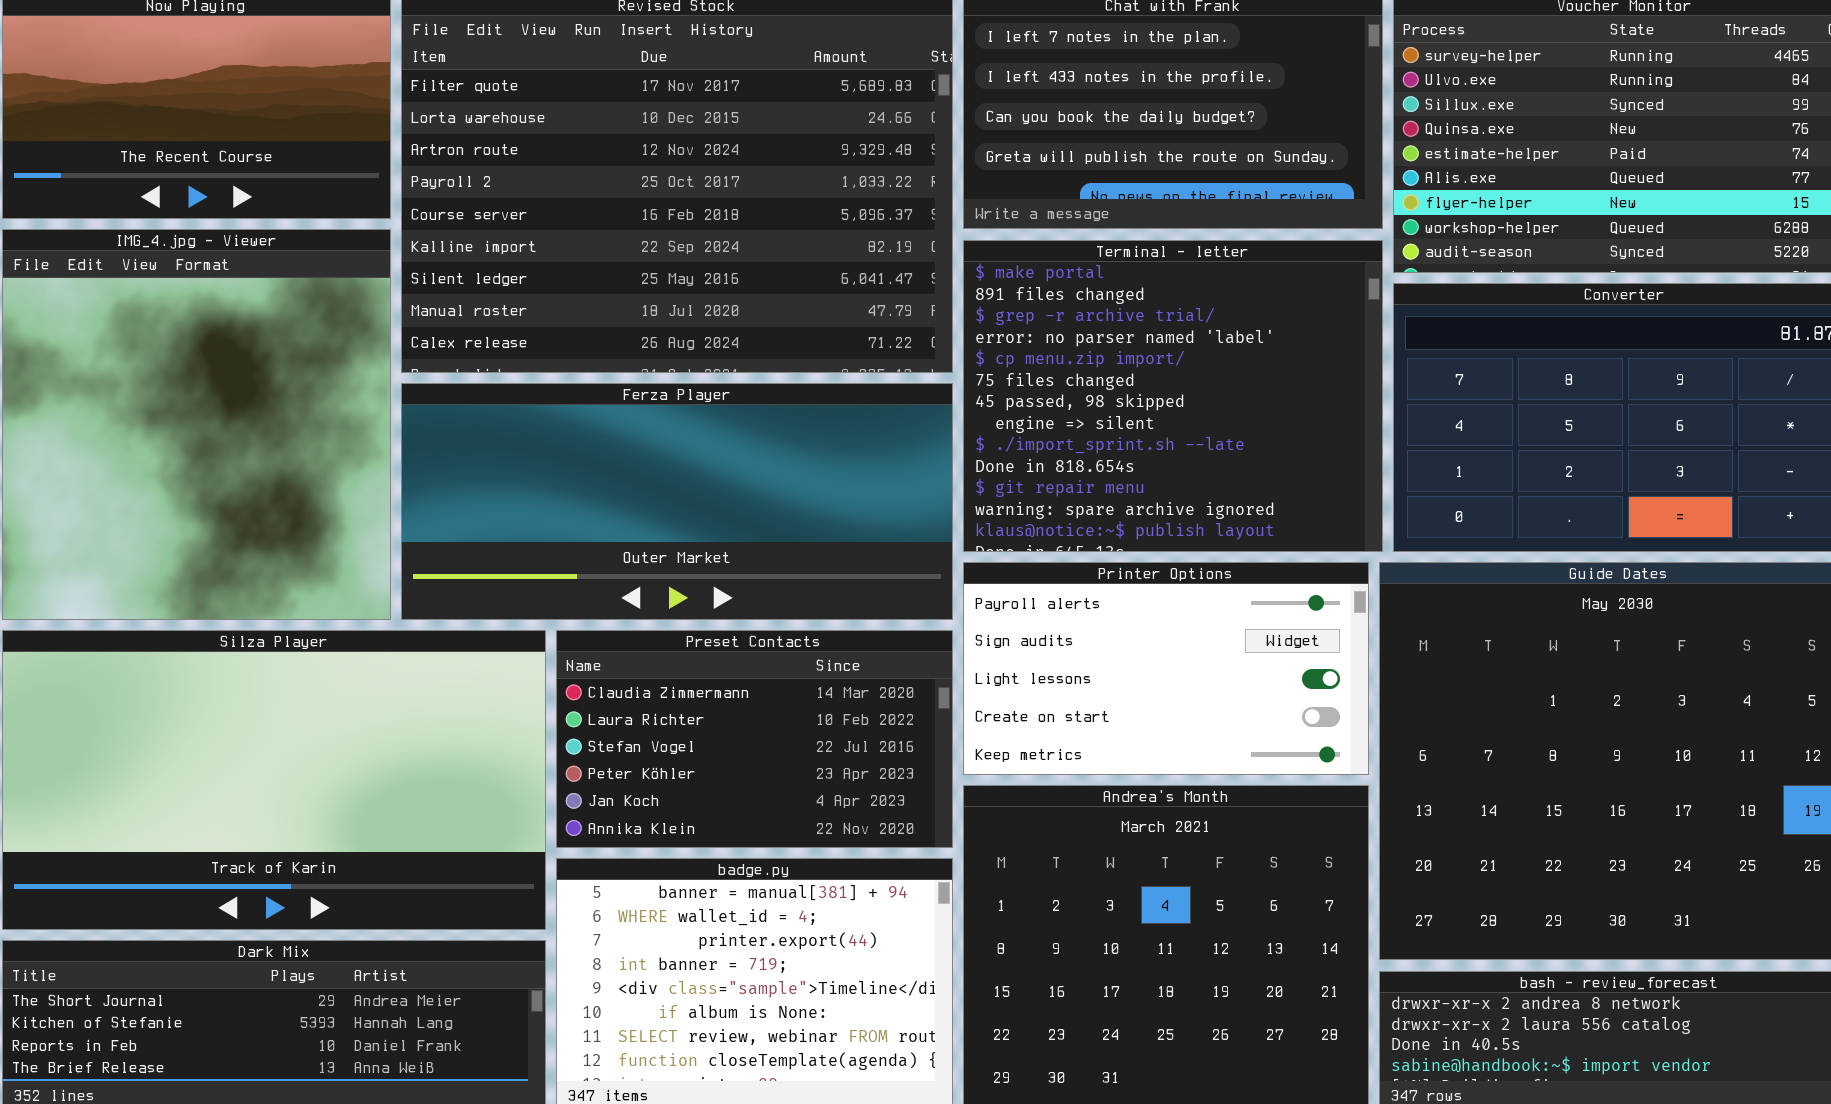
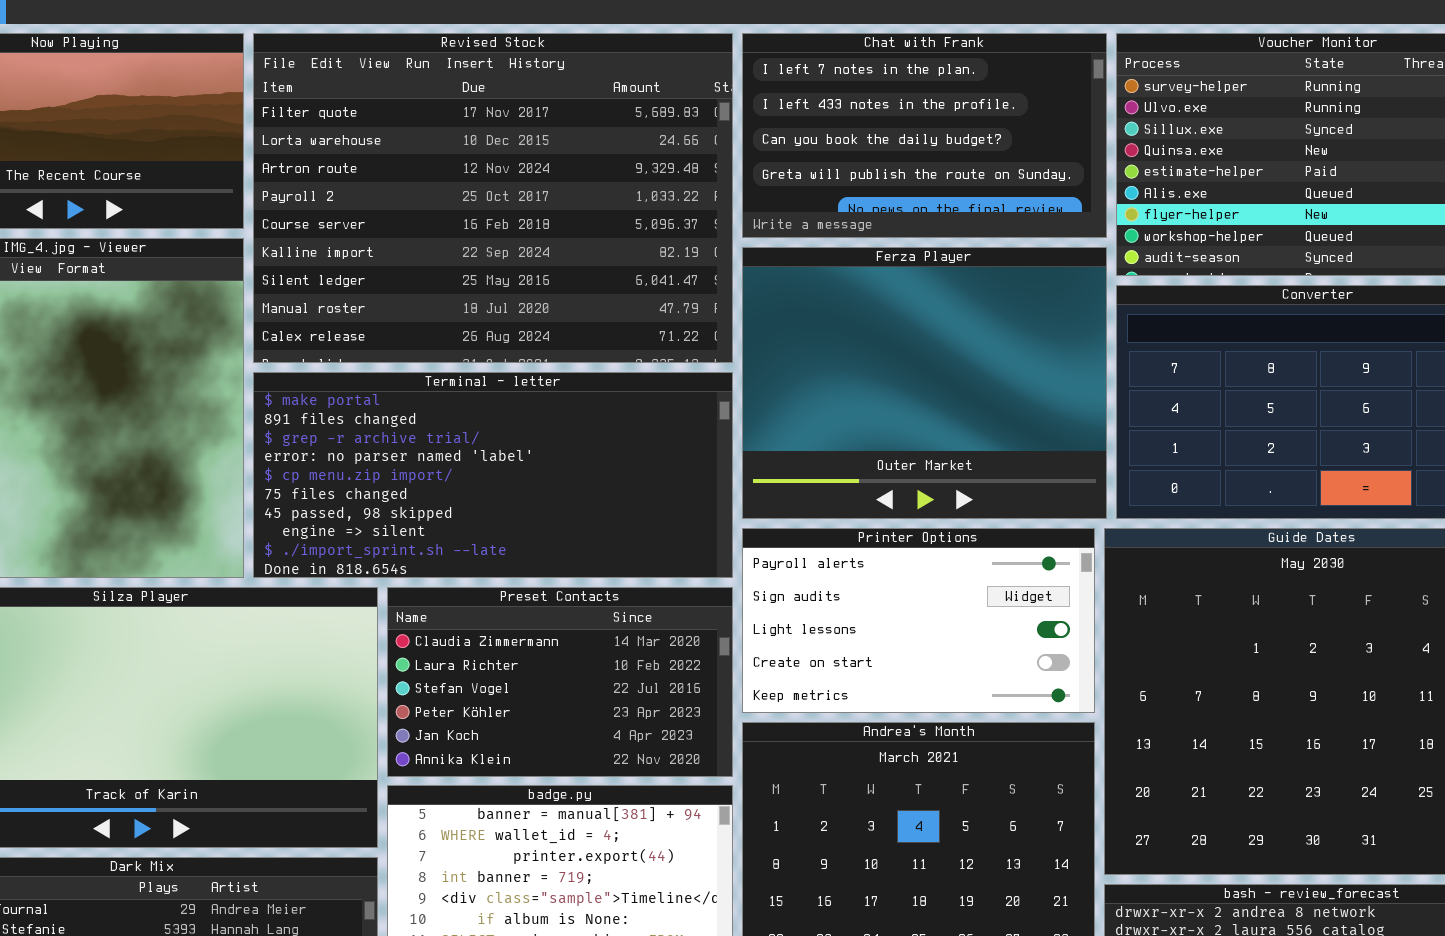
Terminal - letter: [963,240,1383,552] -> [253,372,733,578], moved, resized
Ferza Player: [401,383,953,620] -> [742,247,1107,519], moved, resized

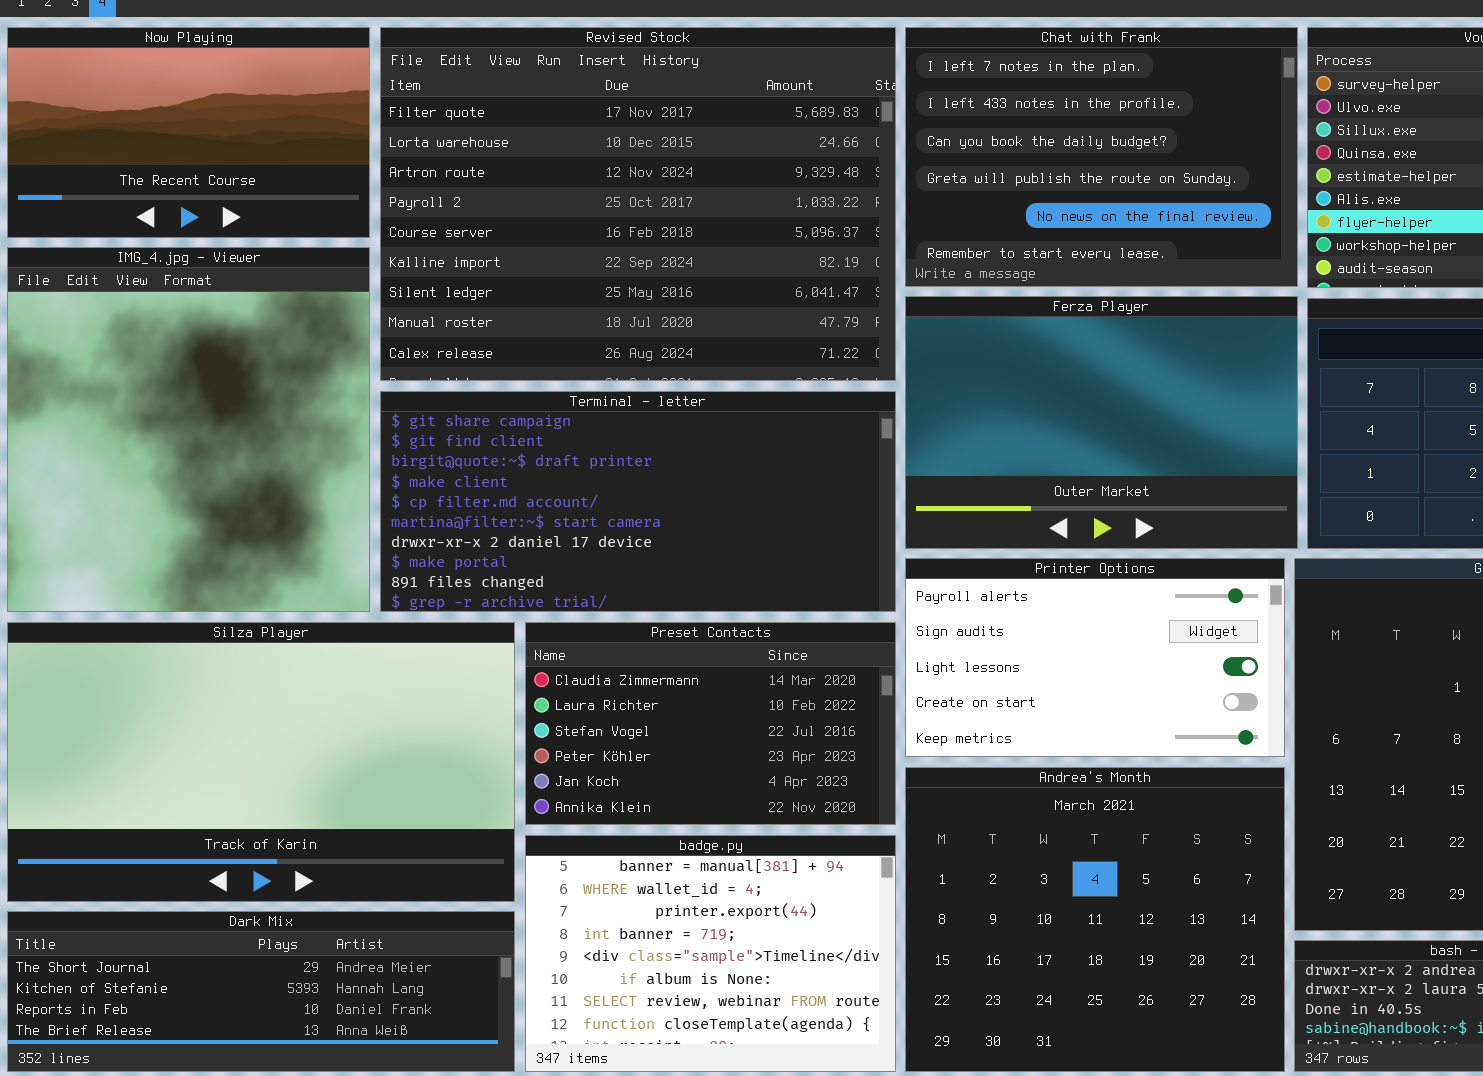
Chat with Frank: [742,33,1107,238] -> [905,27,1298,287], resized
Ferza Player: [742,247,1107,519] -> [905,296,1298,549], resized
Terminal - letter: [253,372,733,578] -> [380,391,896,612], scrolled up 7 rows

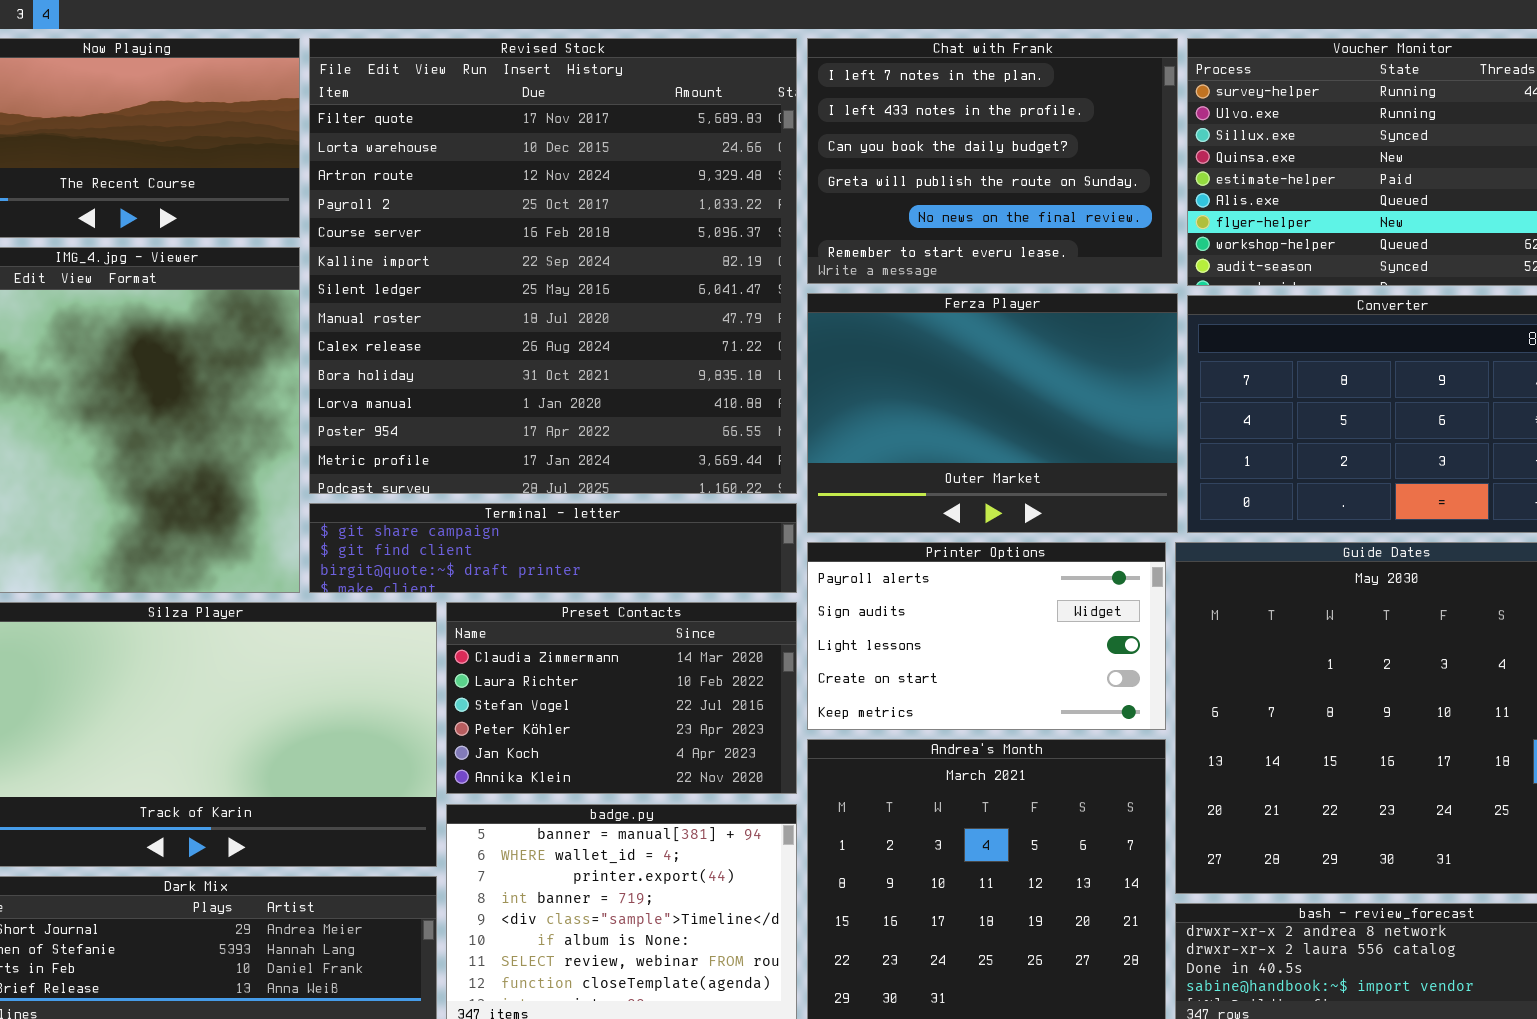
Revised Stock: [380,27,896,381] -> [309,38,797,494], resized
Terminal - letter: [380,391,896,612] -> [309,503,797,593], resized

